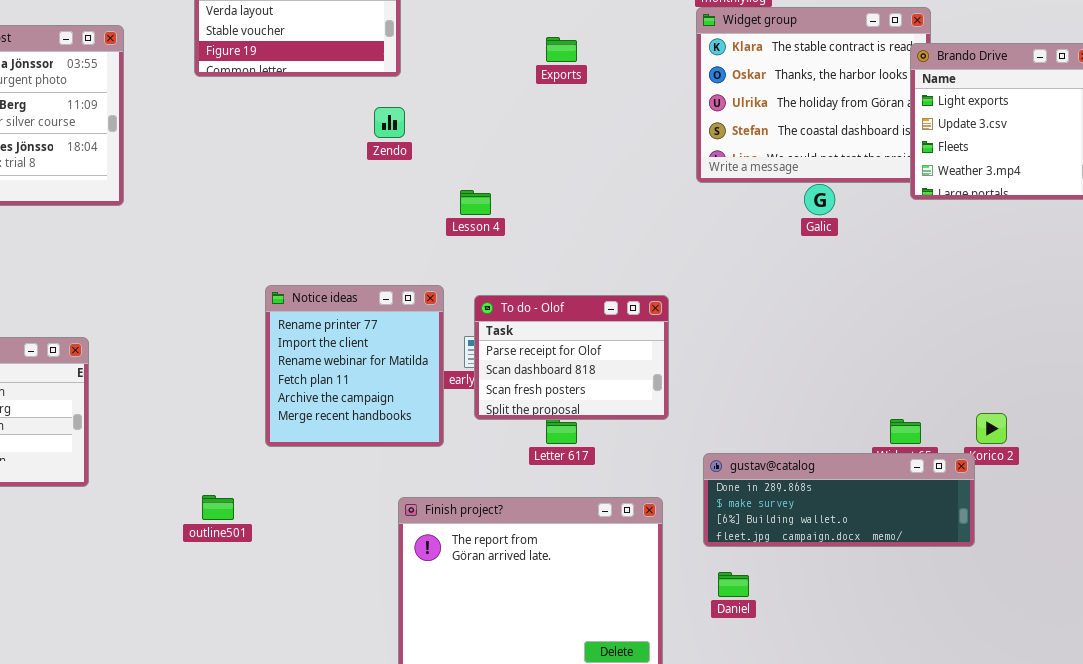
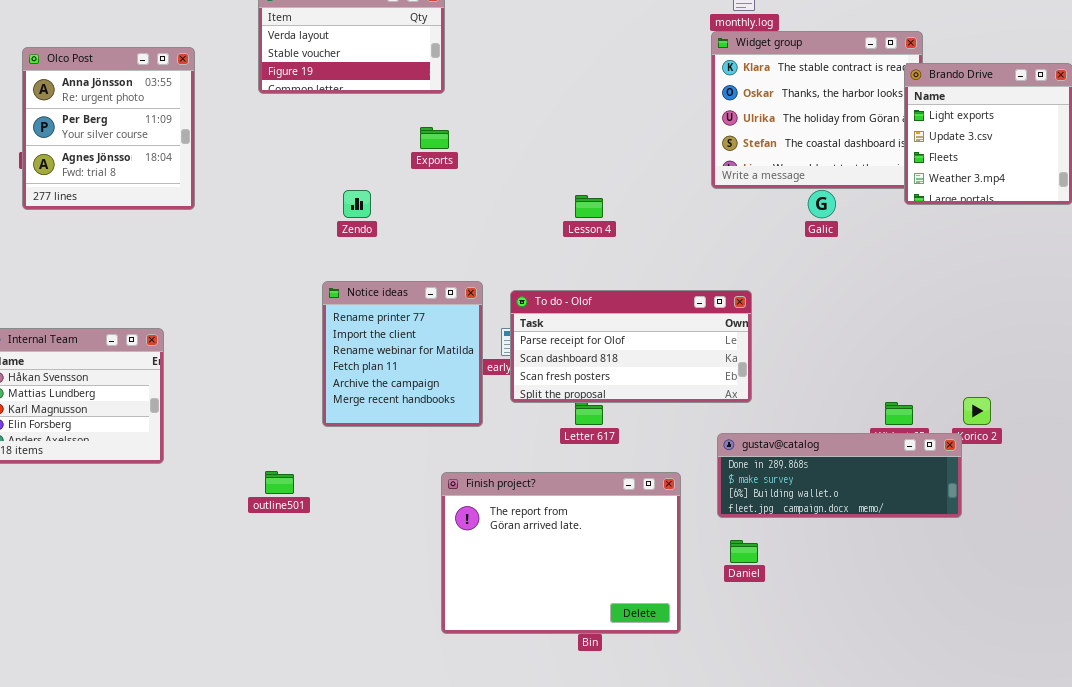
Exports: [546,37,577,62] -> [420,127,449,149], moved
Zendo: [374,107,405,138] -> [343,190,371,218], moved
Lesson 4: [460,190,491,215] -> [575,195,603,218], moved
To do - Olof: [474,295,669,420] -> [510,290,752,403], resized

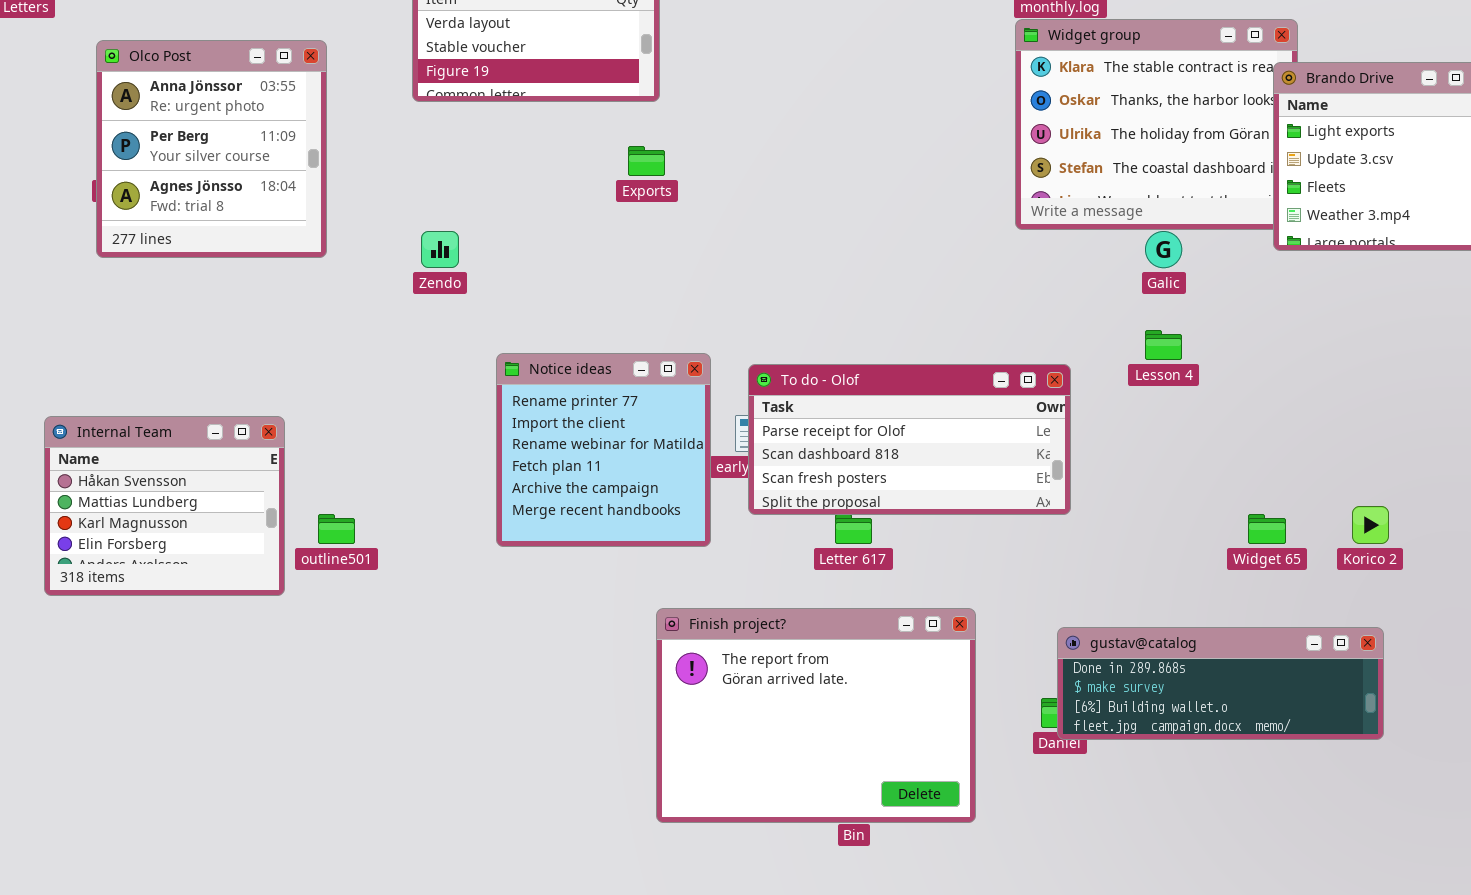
Zendo: [343,190,371,218] -> [421,231,459,268], moved
Lesson 4: [575,195,603,218] -> [1145,330,1182,360], moved
gustav@catalog: [717,433,962,518] -> [1057,627,1384,740], moved
outline501: [265,471,294,494] -> [318,514,355,544], moved

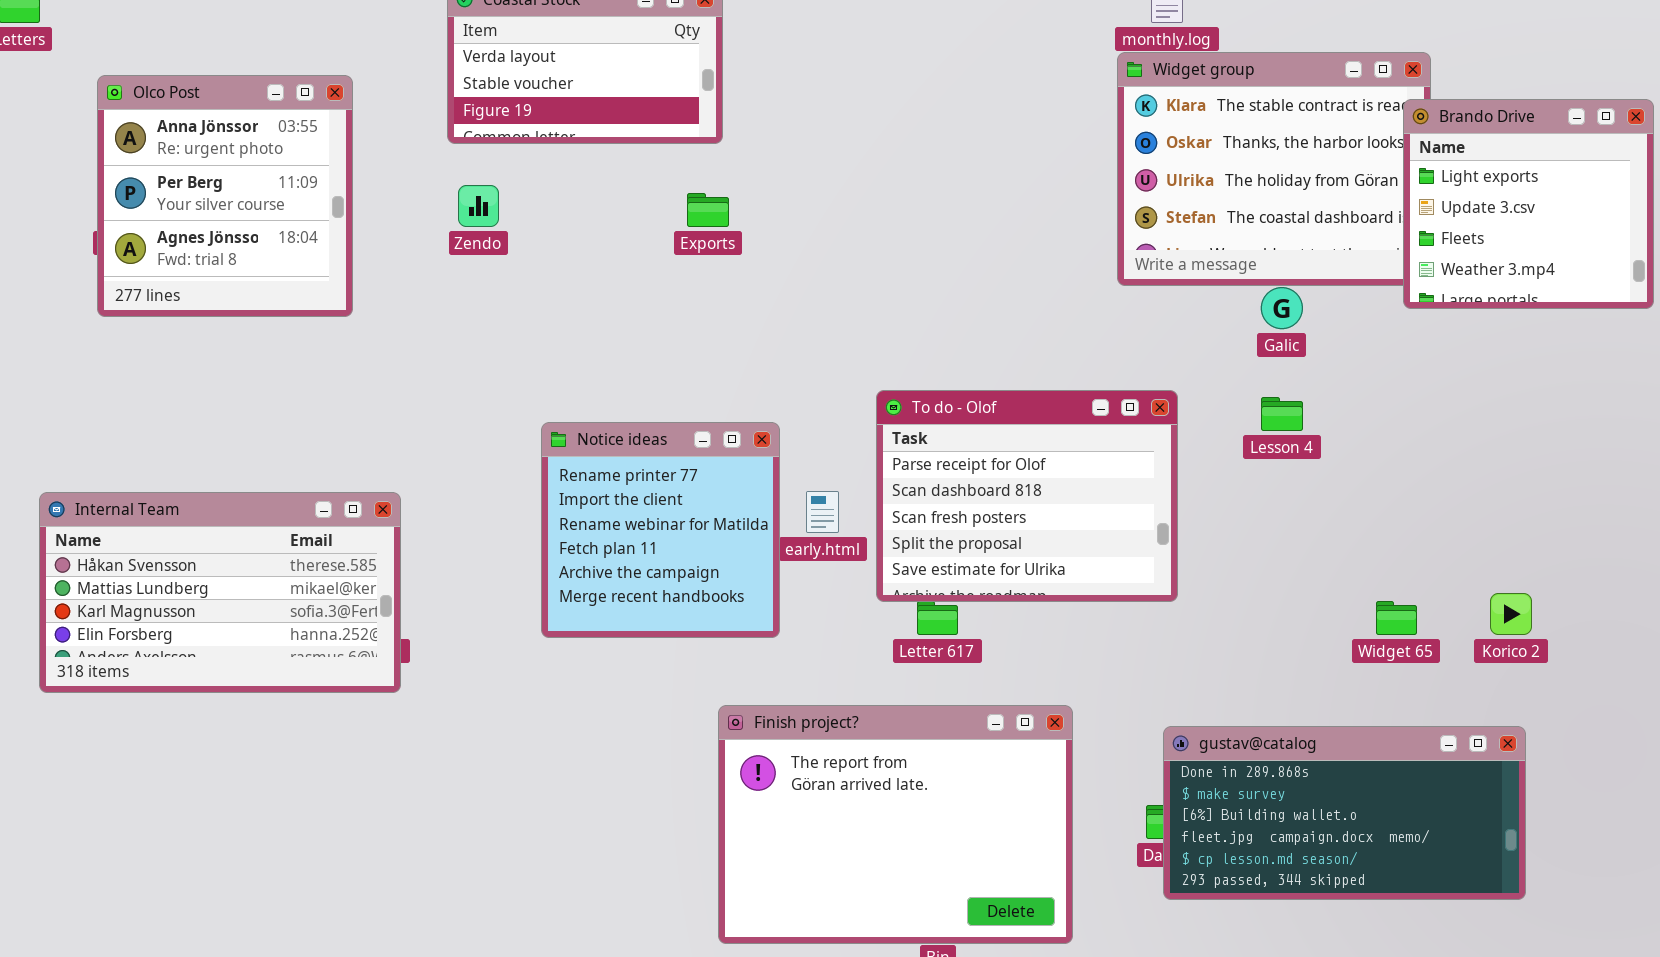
Zendo: [421,231,459,268] -> [458,185,499,227], moved
To do - Olof: [748,364,1071,515] -> [876,390,1178,602], resized
Internal Team: [44,416,285,596] -> [39,492,401,693], resized
gustav@catalog: [1057,627,1384,740] -> [1163,726,1526,900], resized

